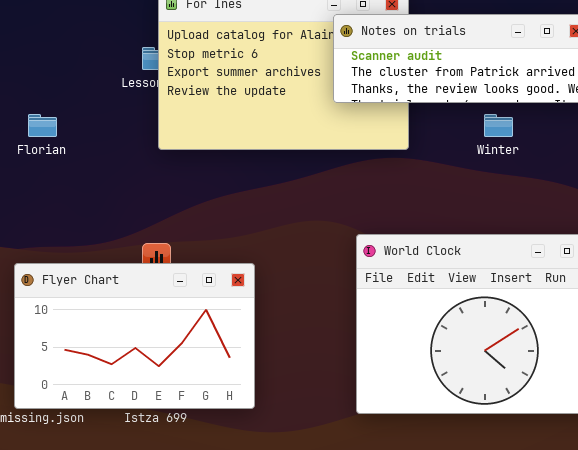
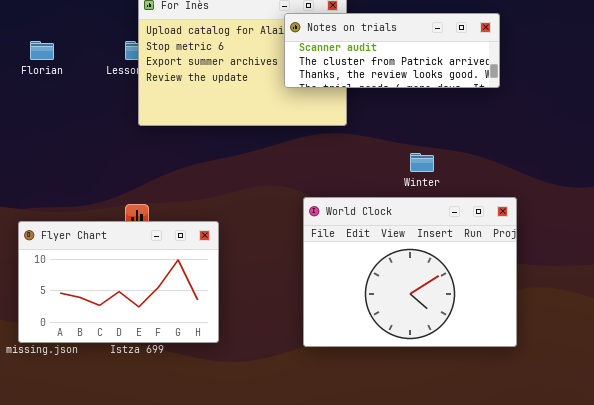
Florian: [28,114,57,137] -> [30,41,54,60], moved
Winter: [484,114,513,137] -> [410,153,434,172], moved

